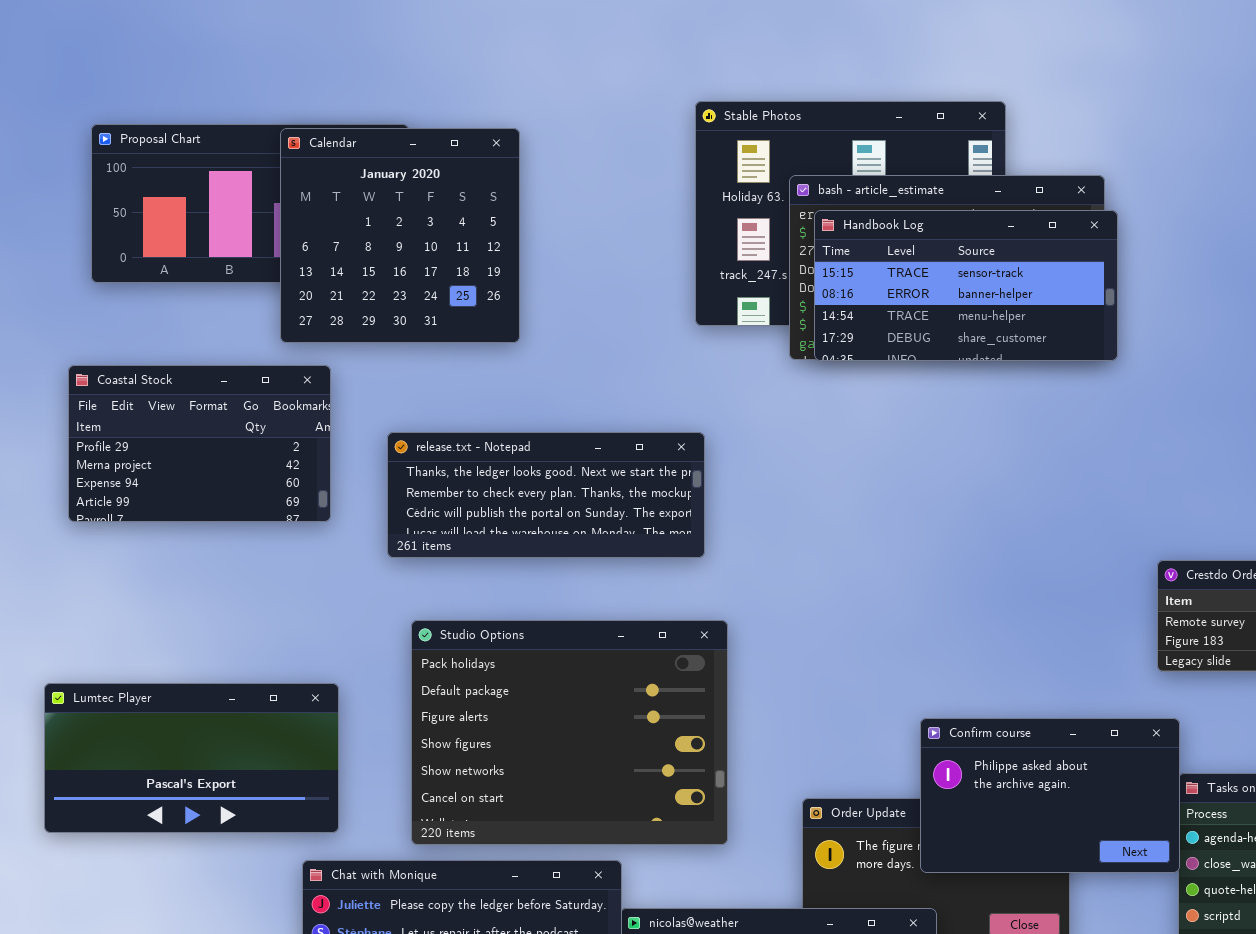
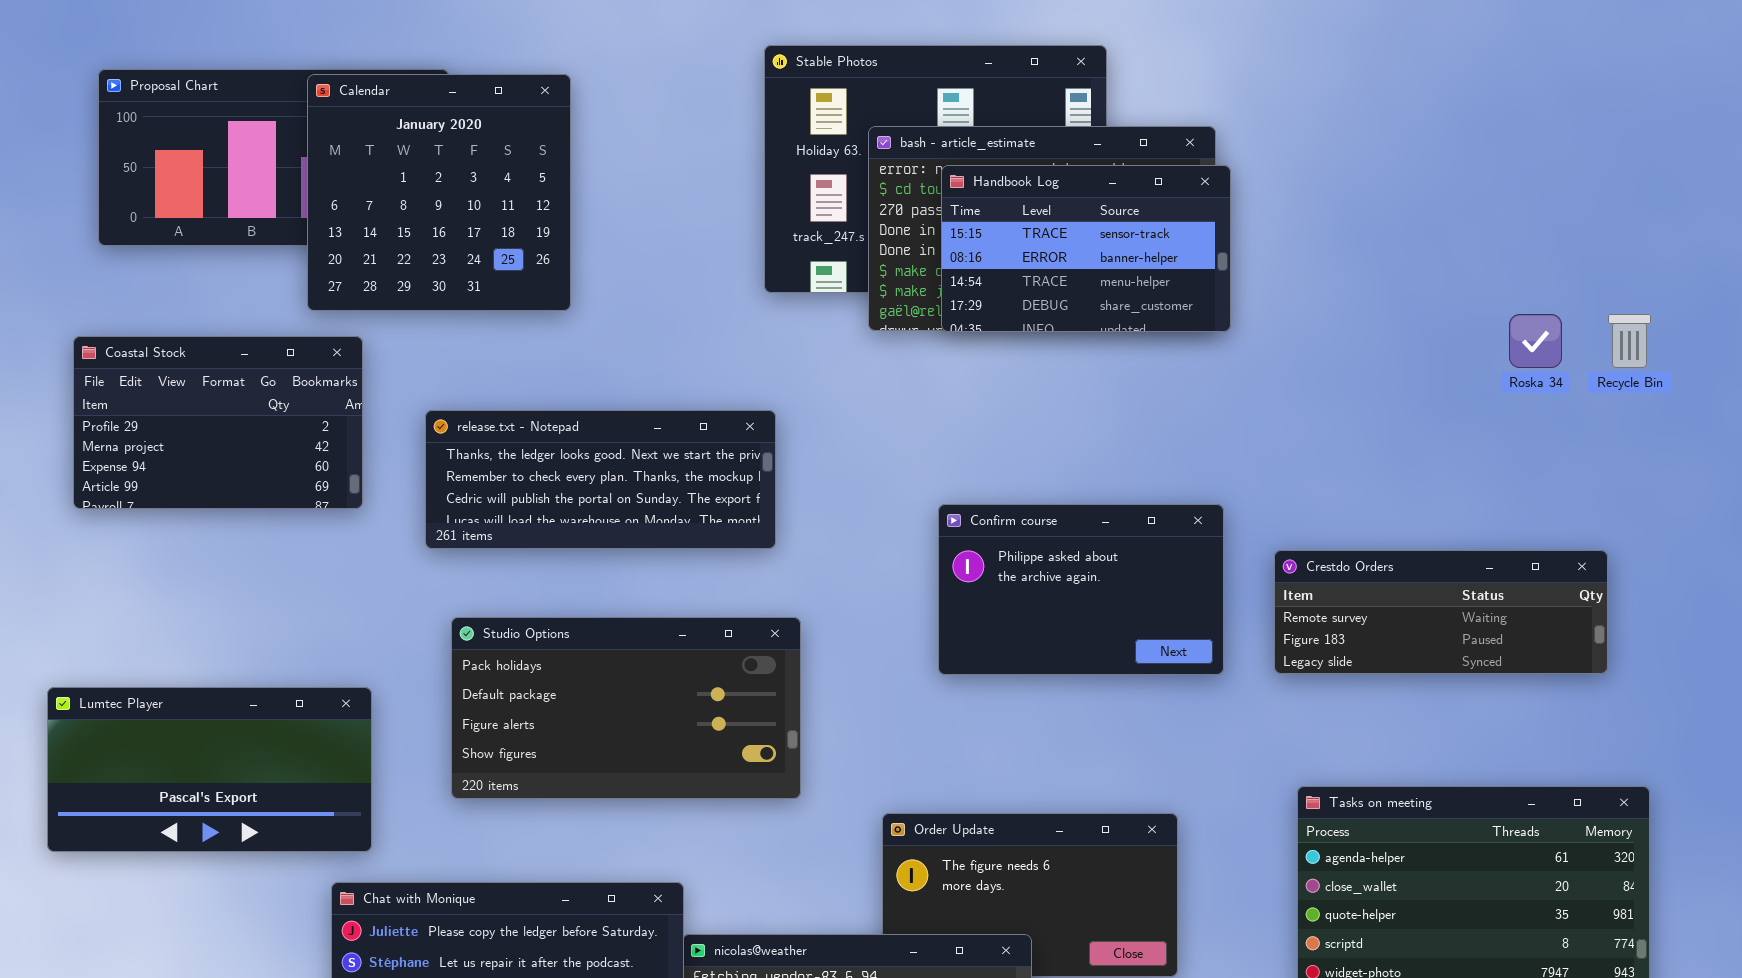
Handbook Log: [814,210,1118,361] -> [941,165,1231,332], resized
Studio Options: [411,620,728,845] -> [451,617,801,799], resized
Confirm course: [920,718,1180,873] -> [938,504,1224,675], moved

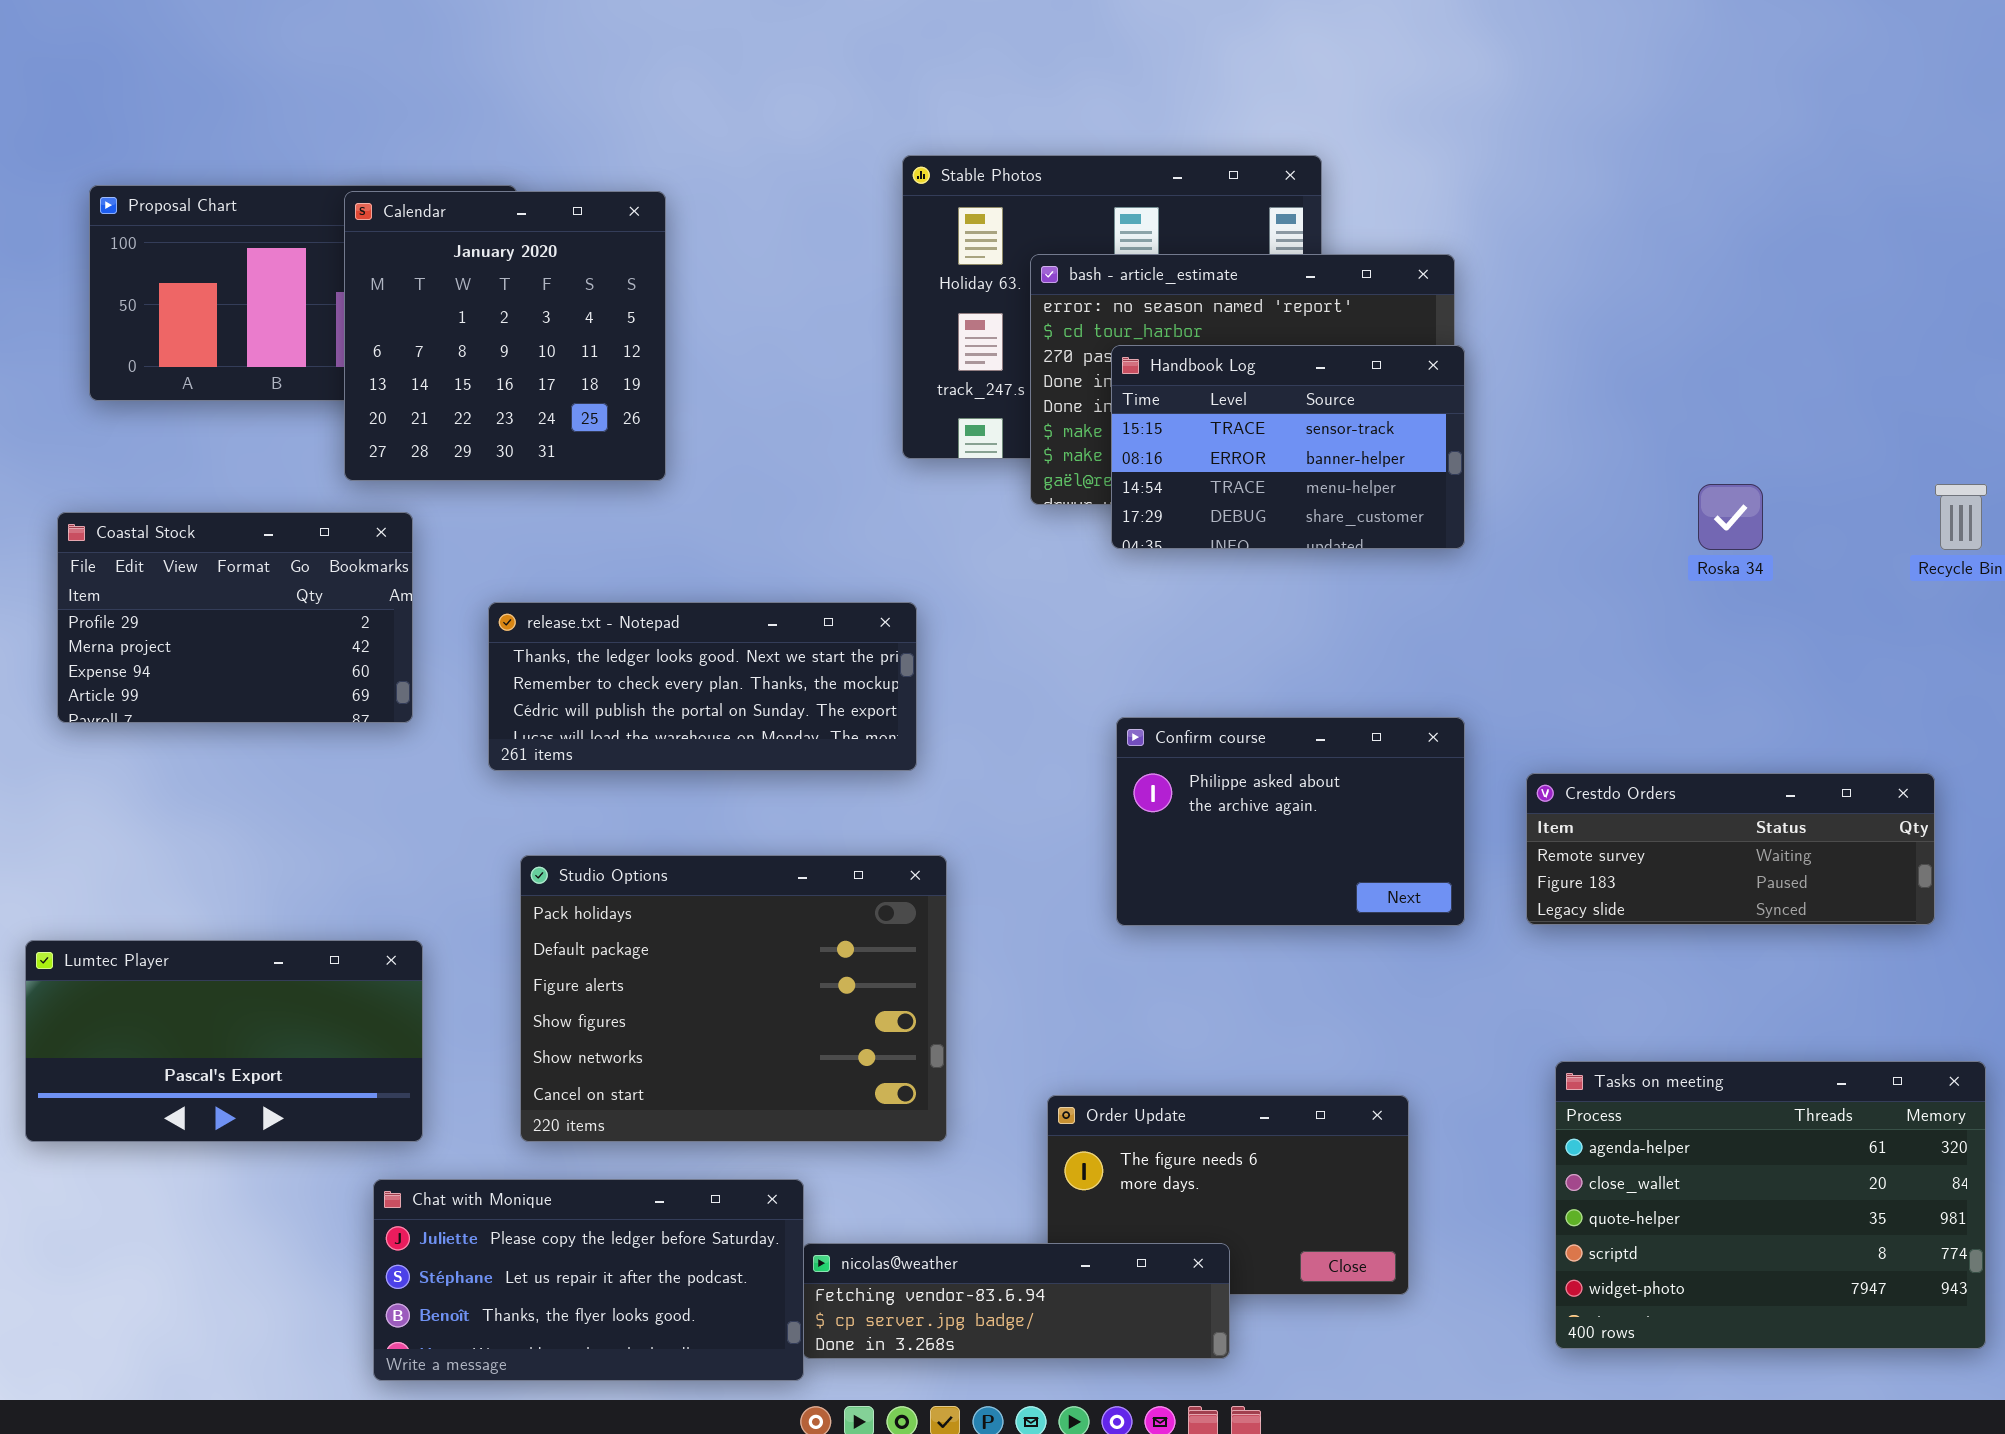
Handbook Log: [941,165,1231,332] -> [1111,345,1465,549], moved
Roska 34: [1509,314,1562,368] -> [1698,484,1763,550], moved
Studio Options: [451,617,801,799] -> [520,855,947,1142], resized

